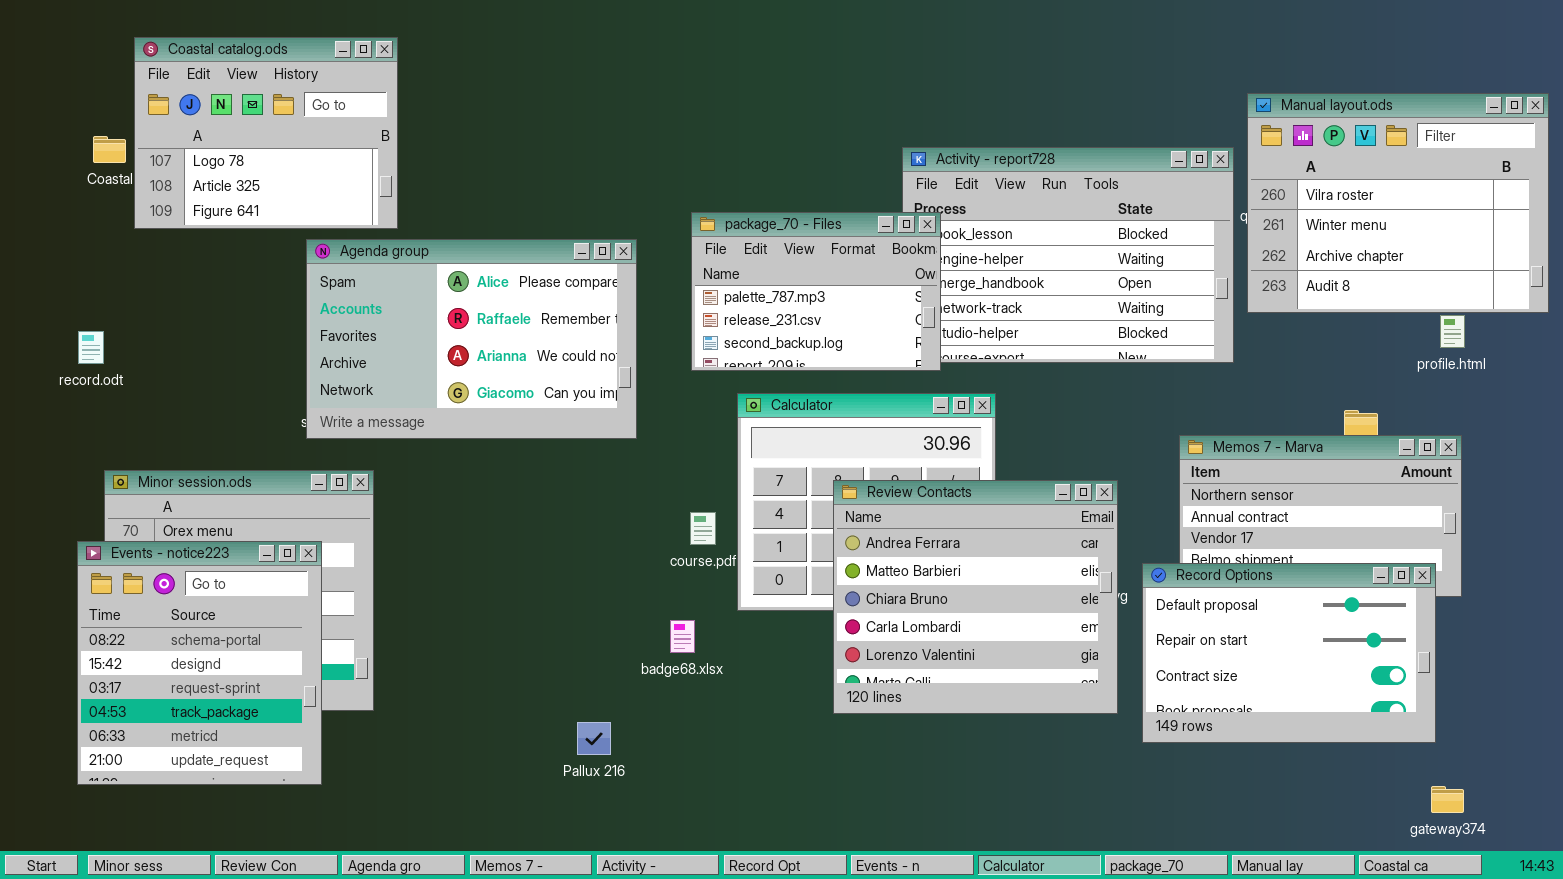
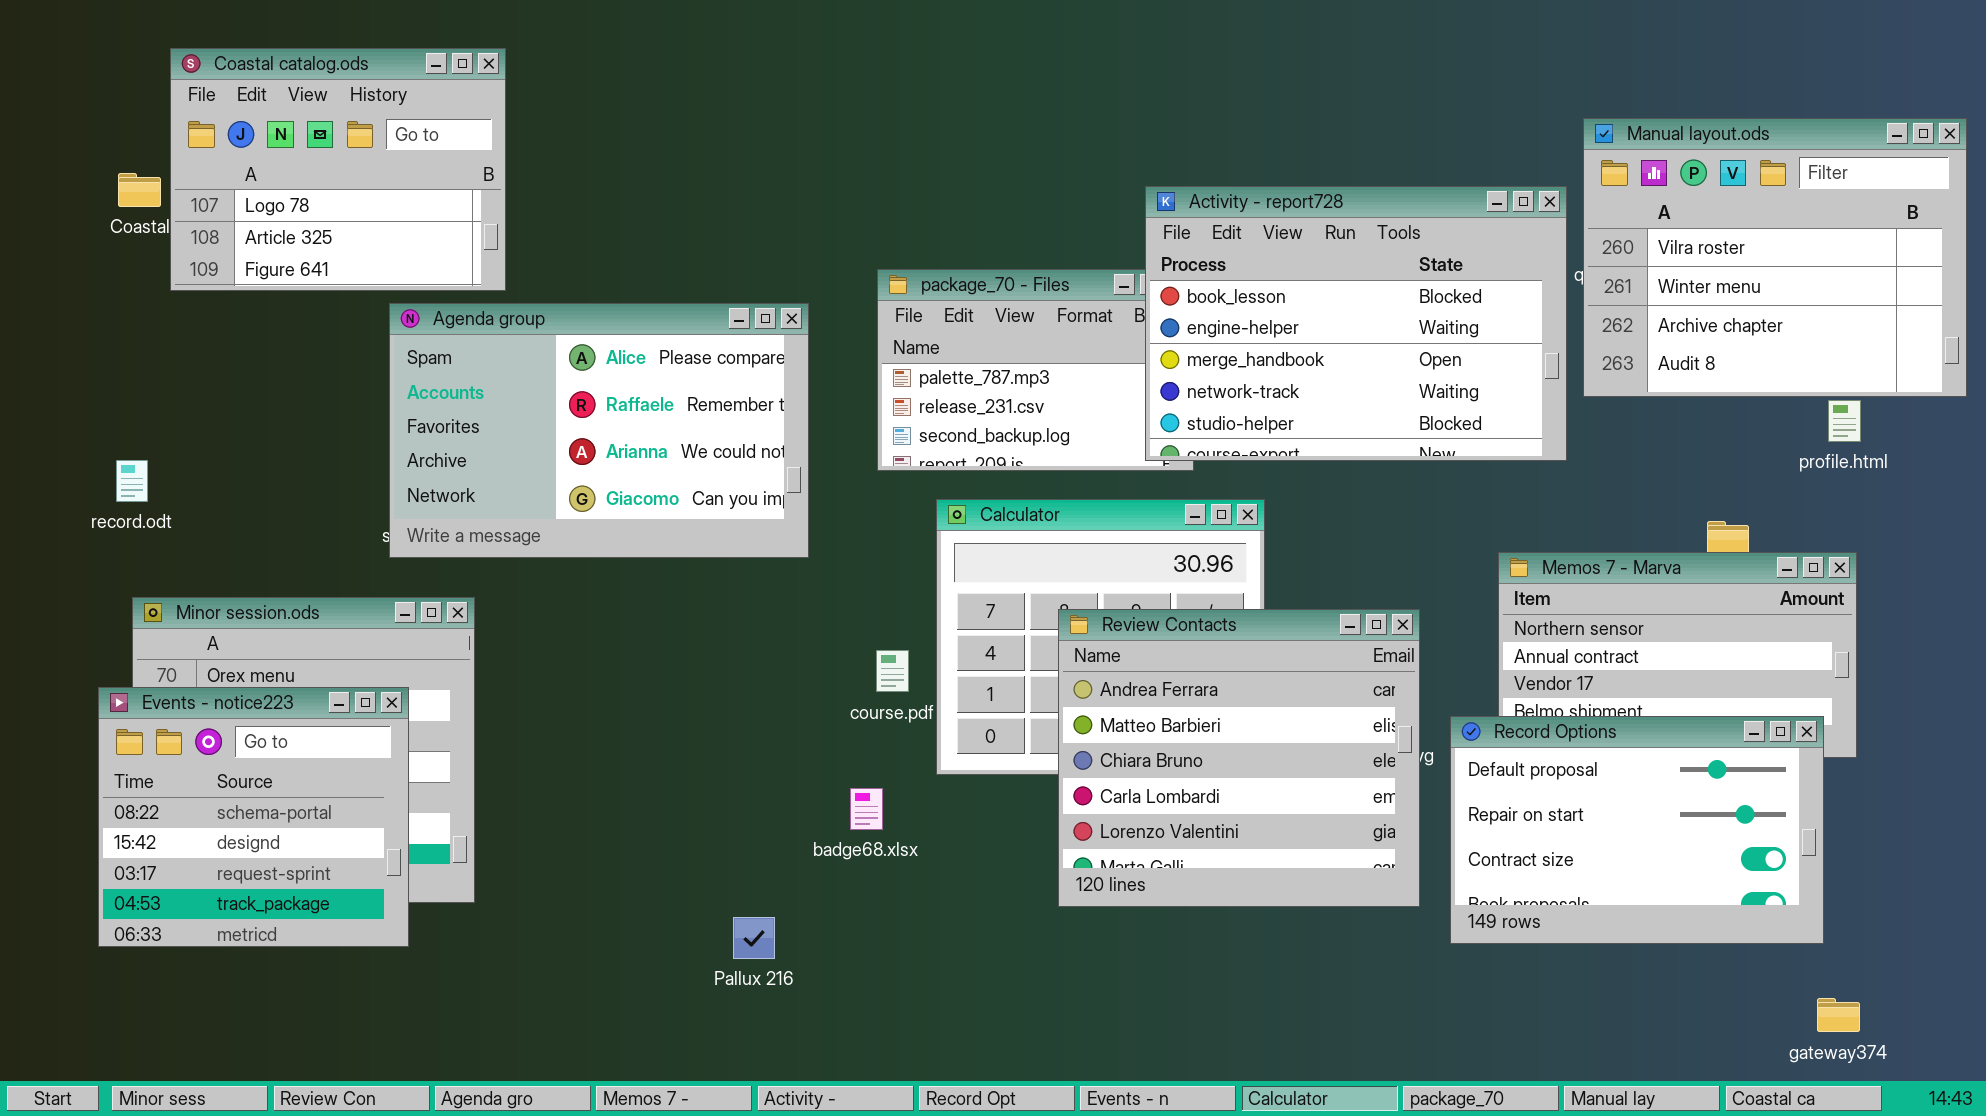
Activity - report728: [902,147,1234,363] -> [1145,186,1567,461], raised
record.odt: [78,331,104,364] -> [116,460,148,502], moved
Events - notice223: [77,541,322,785] -> [98,687,409,947], resized

